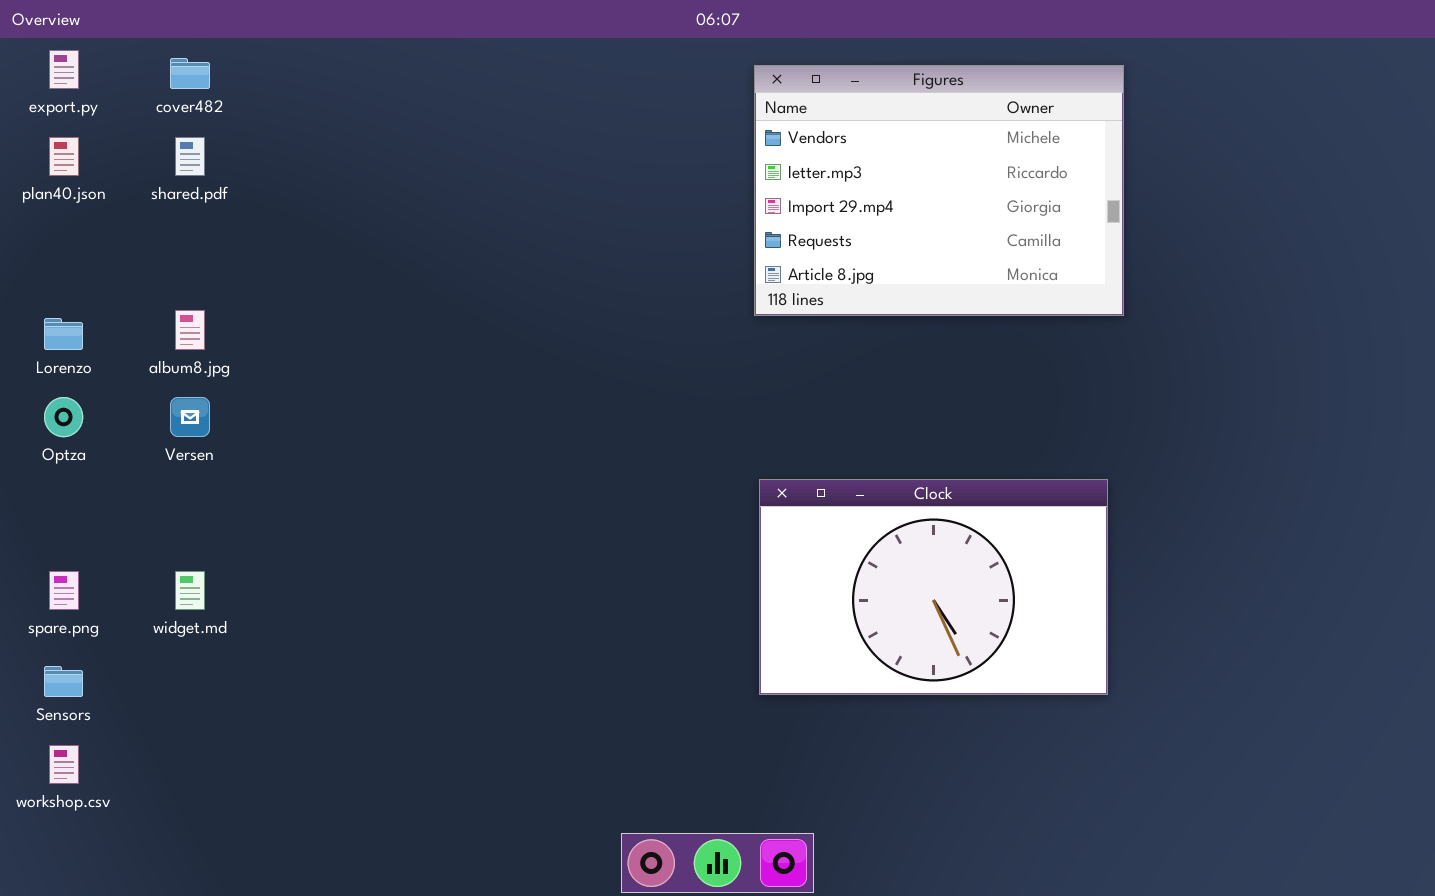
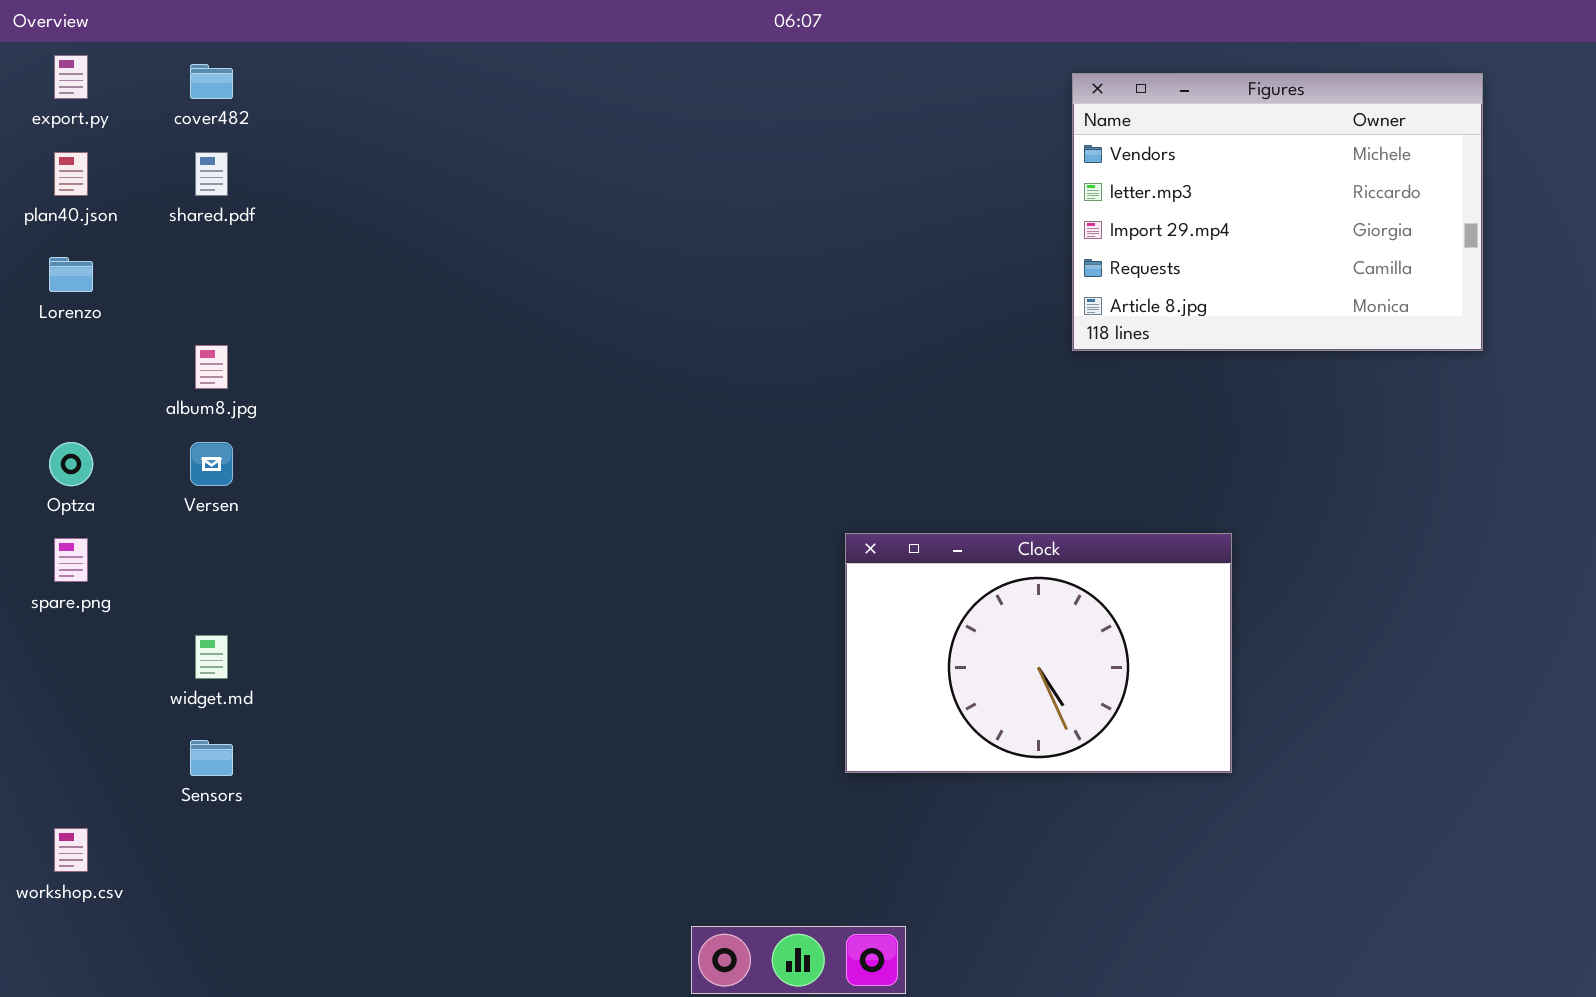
Figures: [754,65,1124,316] -> [1072,73,1483,351], moved
Lorenzo: [44,318,83,350] -> [49,257,93,292], moved
spare.png: [49,571,79,610] -> [54,538,88,582], moved
Sensors: [44,666,83,697] -> [190,740,233,776], moved

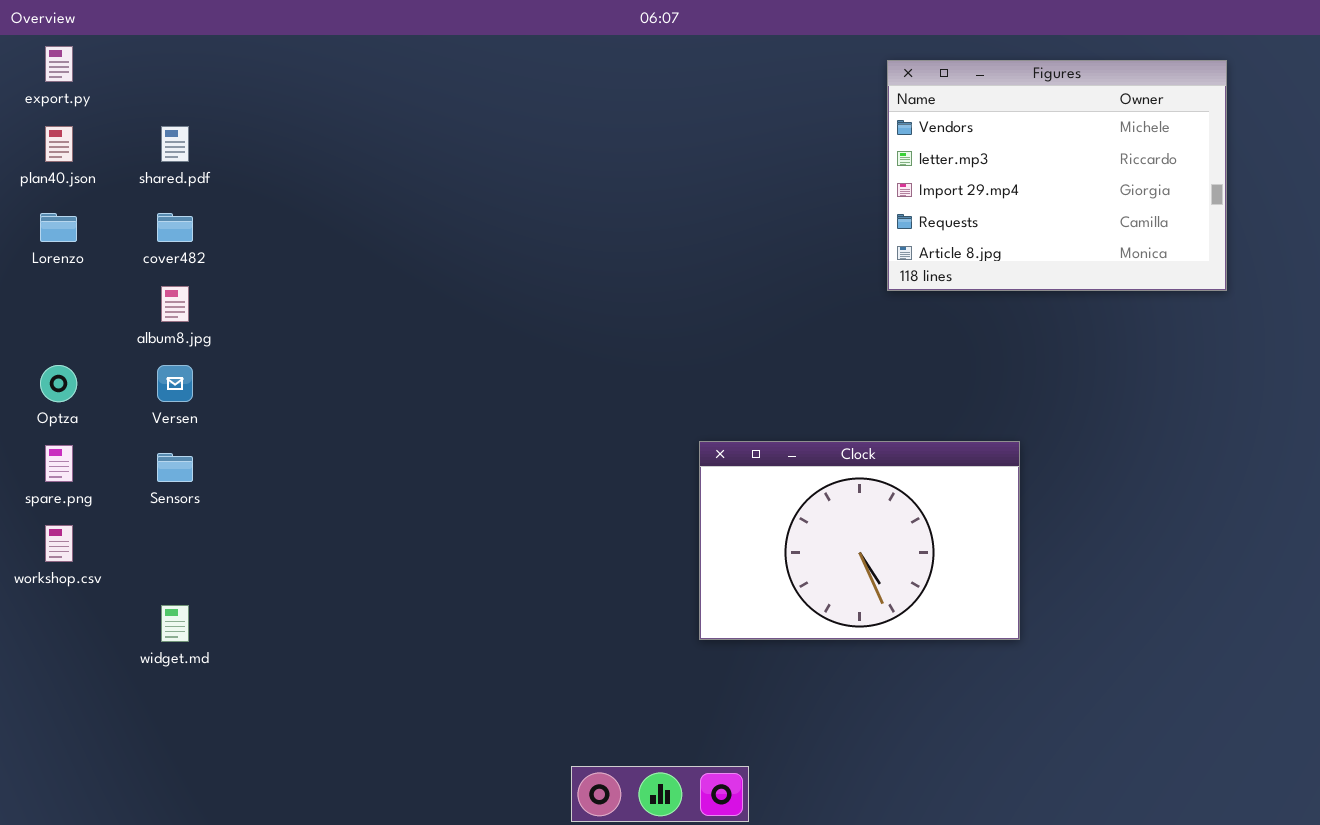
cover482: [190,64,233,99] -> [157,213,193,242], moved
widget.md: [195,635,228,679] -> [161,605,189,642], moved
Sensors: [190,740,233,776] -> [157,453,193,482], moved
workshop.csv: [54,828,88,872] -> [45,525,73,562], moved

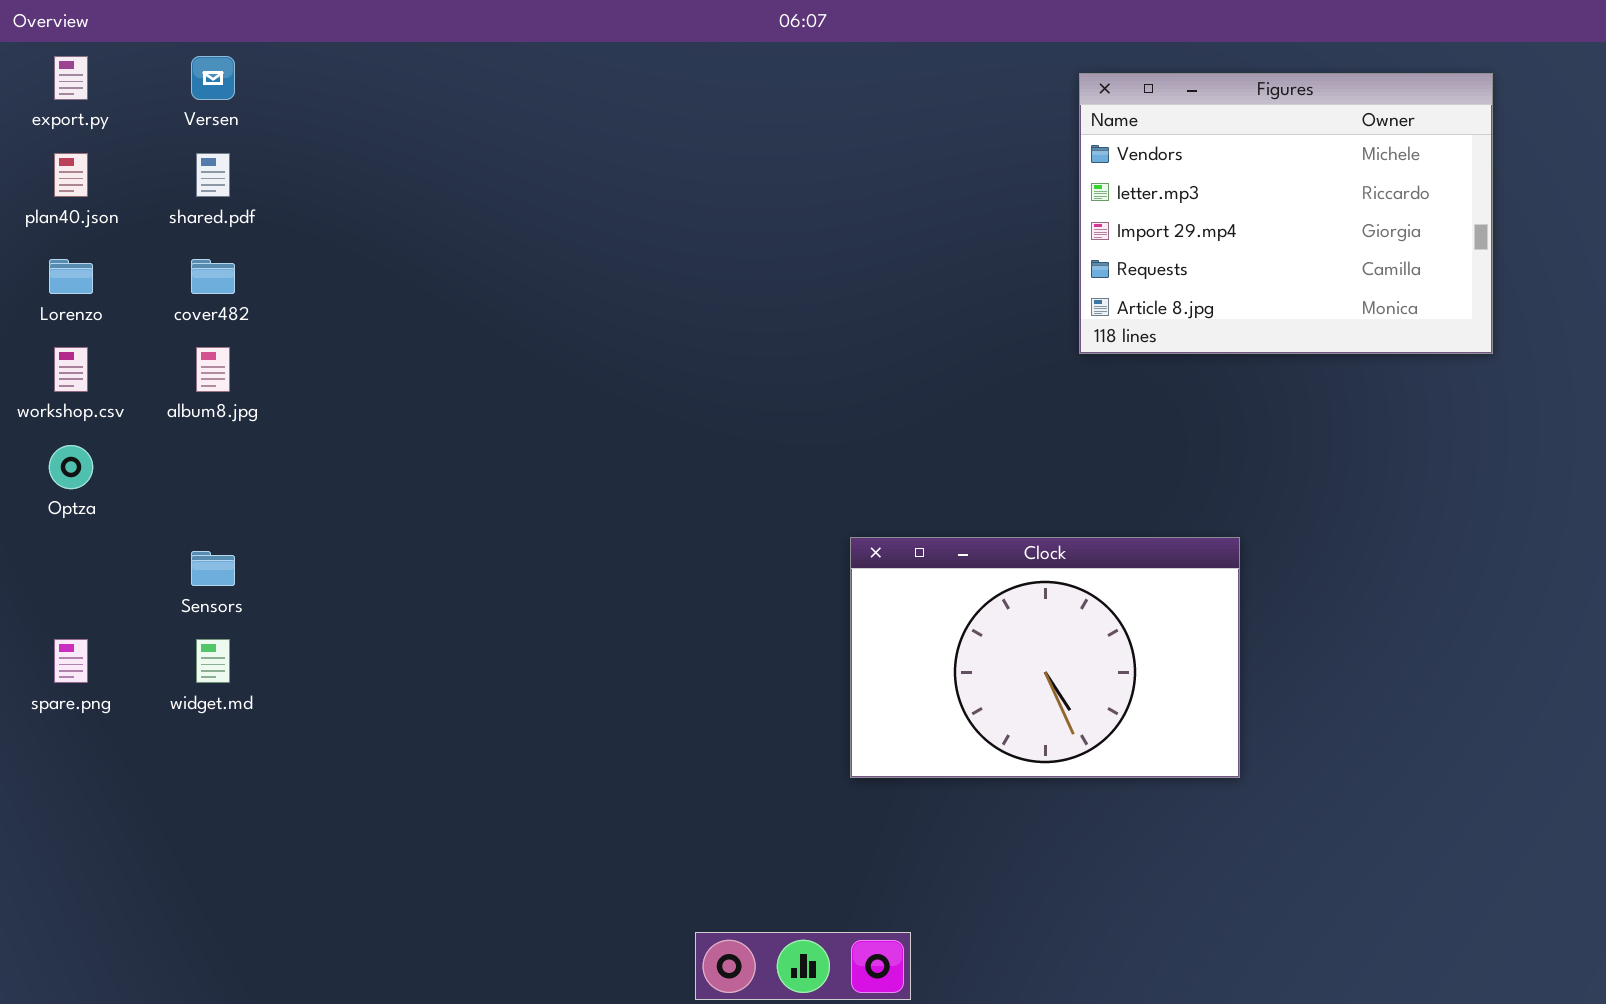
Versen: [157,365,193,402] -> [191,56,235,100], moved
spare.png: [45,445,73,482] -> [54,639,88,683], moved
workshop.csv: [45,525,73,562] -> [54,347,88,392], moved
widget.md: [161,605,189,642] -> [196,639,230,683], moved

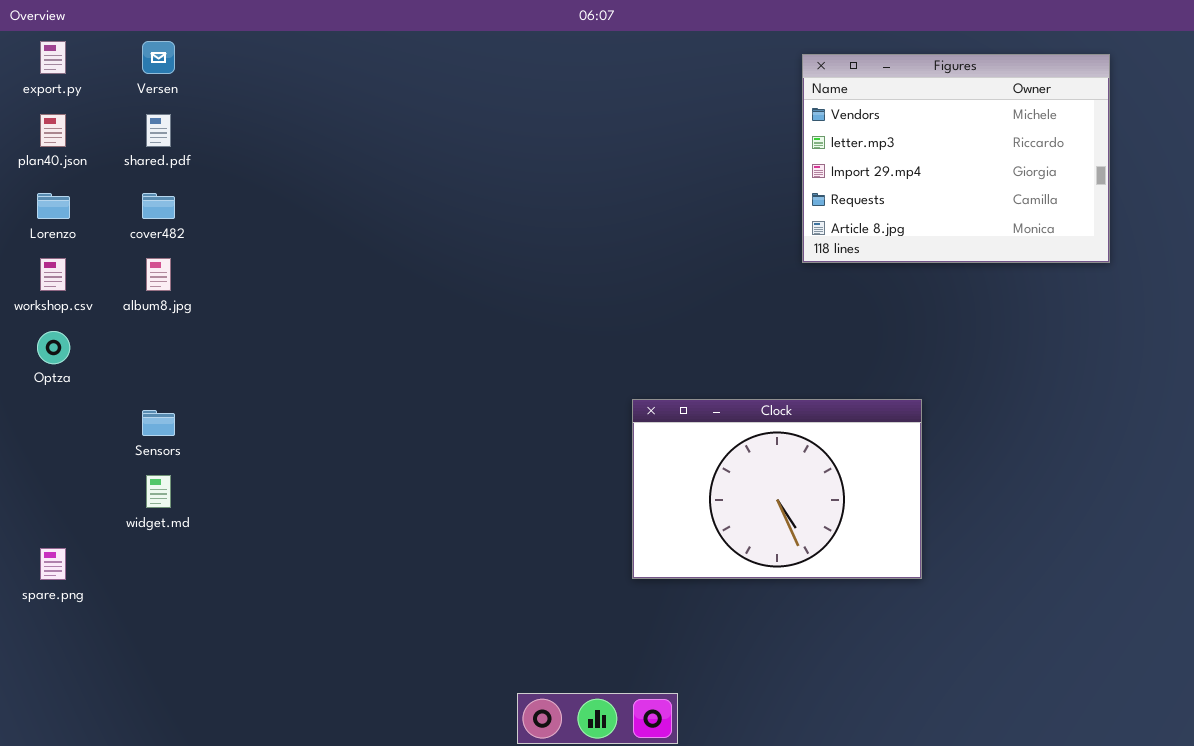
spare.png: [54,639,88,683] -> [40,548,66,580], moved

